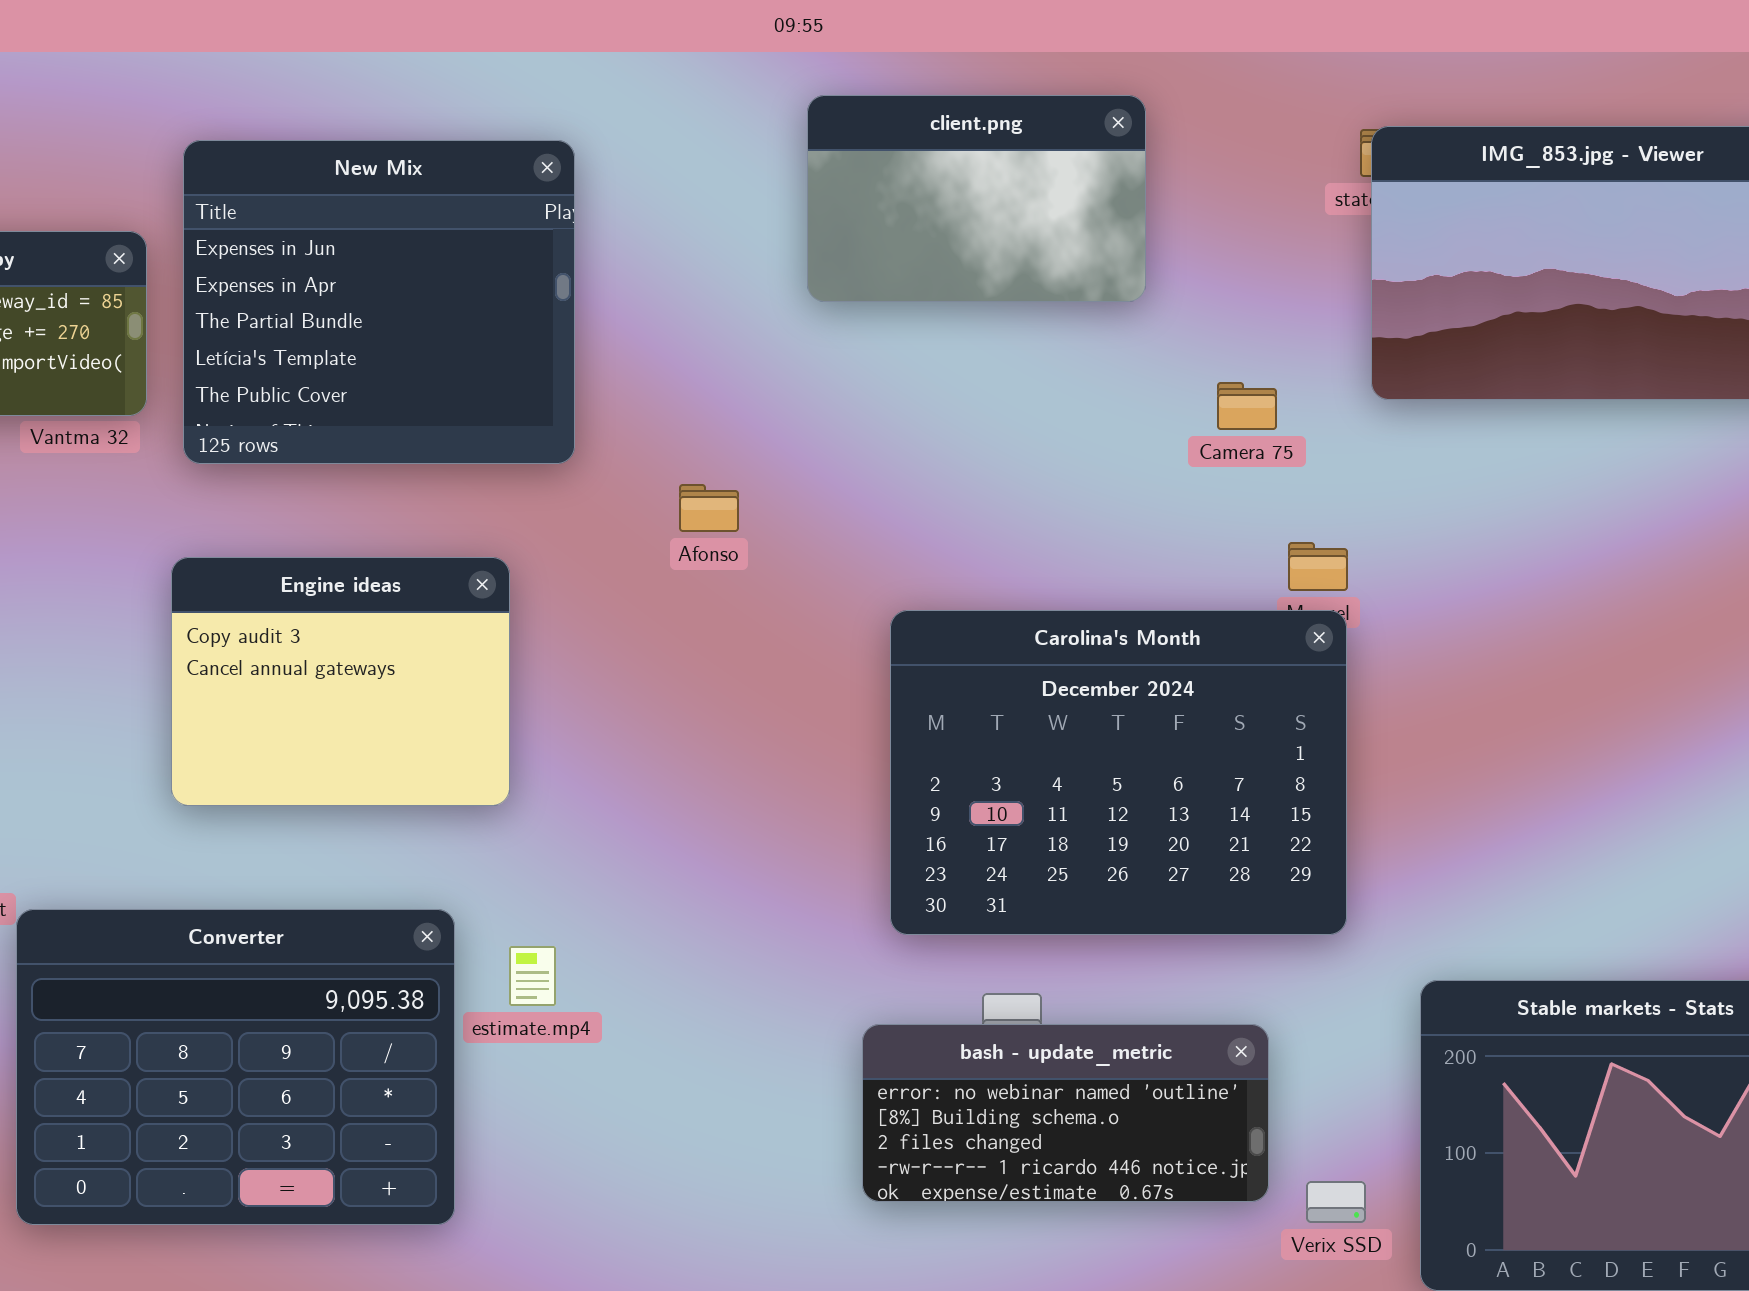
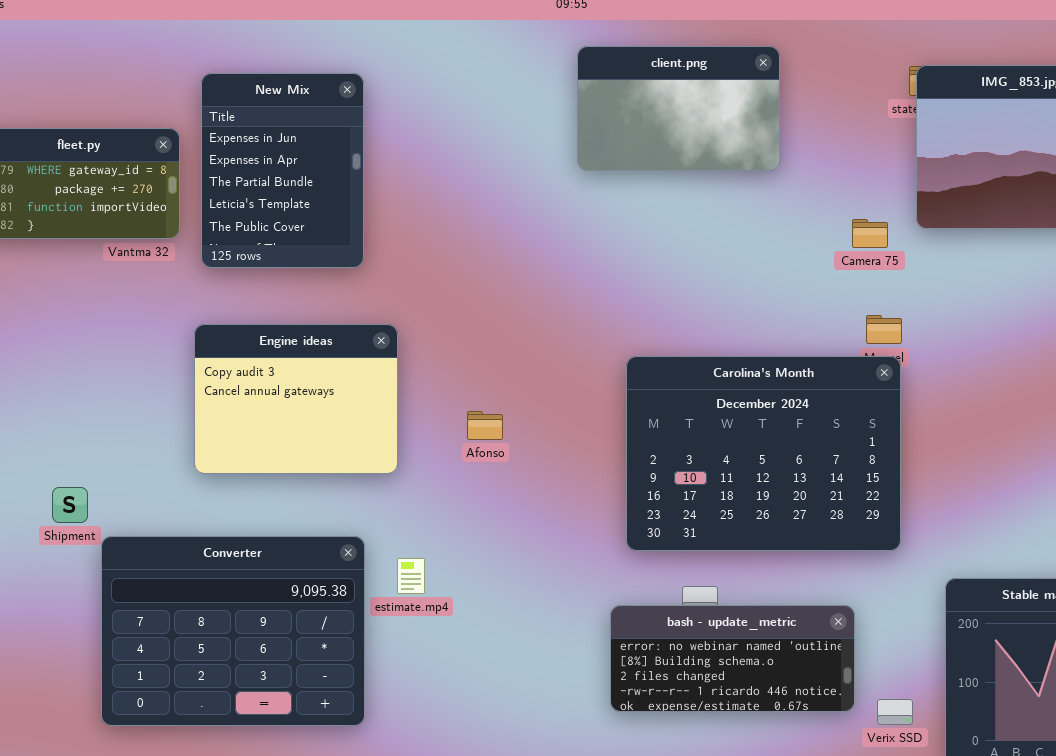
New Mix: [183,140,575,464] -> [201,73,364,268], resized
Camera 75: [1217,382,1277,430] -> [852,219,888,248], moved
Afonso: [679,484,739,532] -> [467,411,503,440], moved

